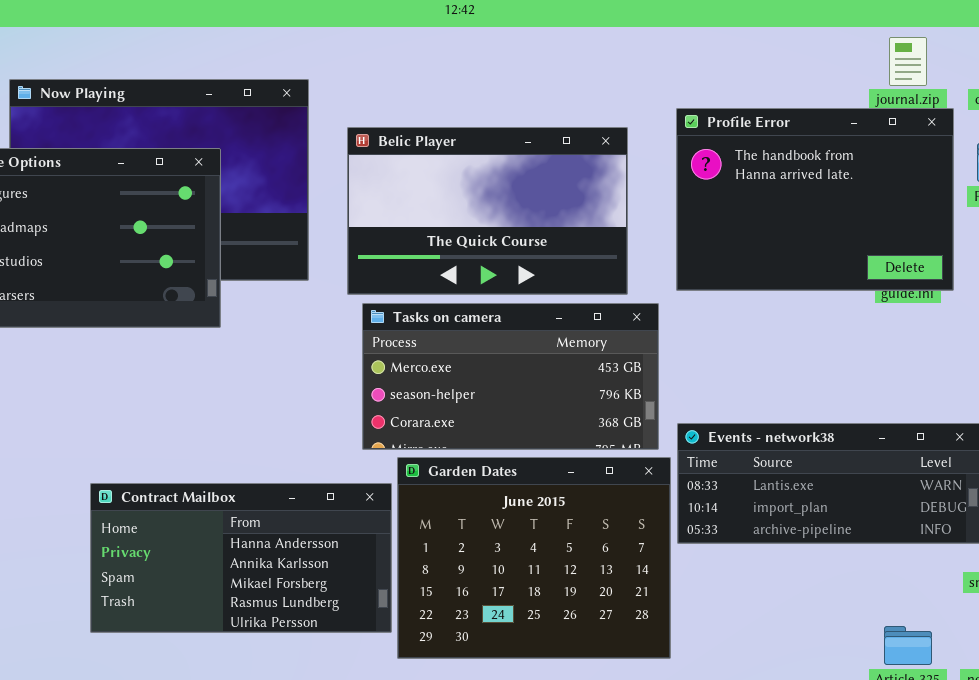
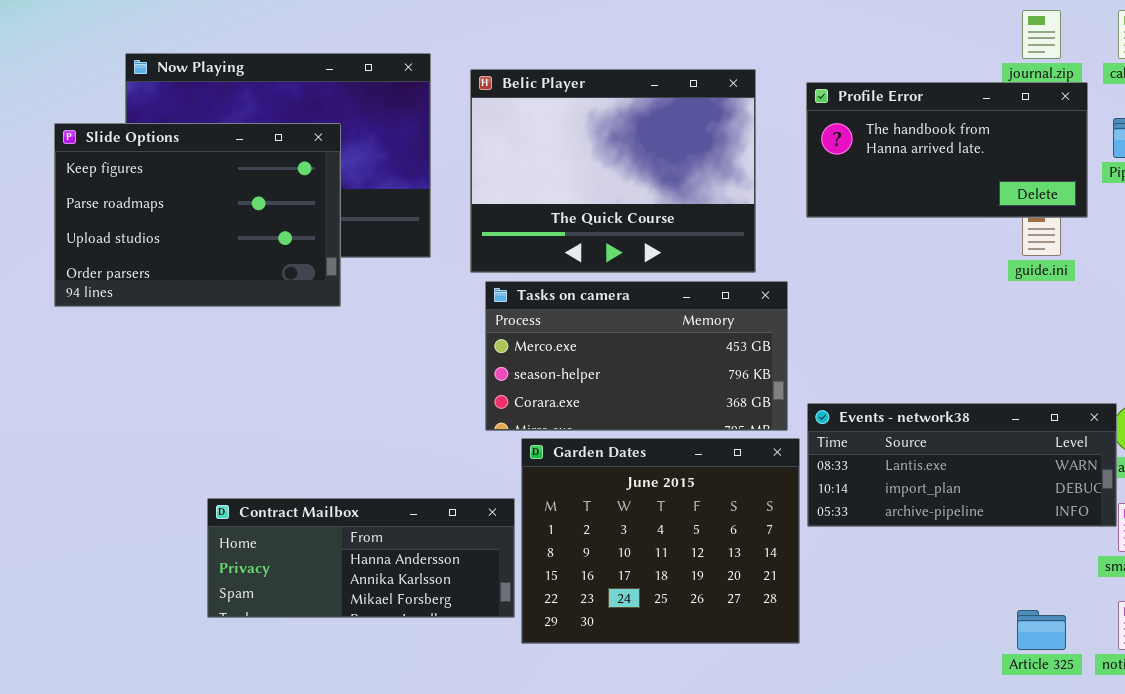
Profile Error: [676,108,954,291] -> [806,82,1088,218], resized
Belic Player: [347,127,628,295] -> [470,69,756,273], resized
Contract Mailbox: [90,483,392,633] -> [207,498,515,618], resized

